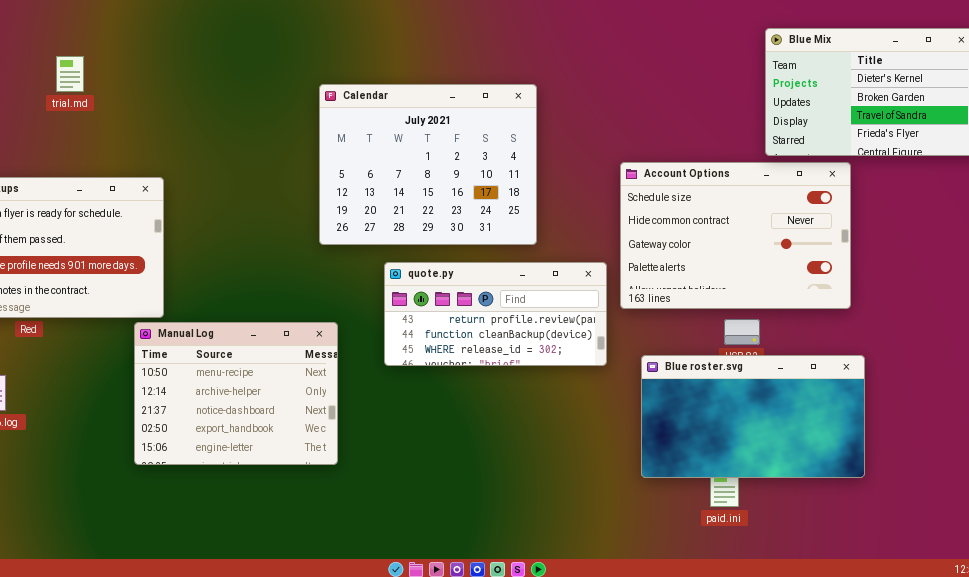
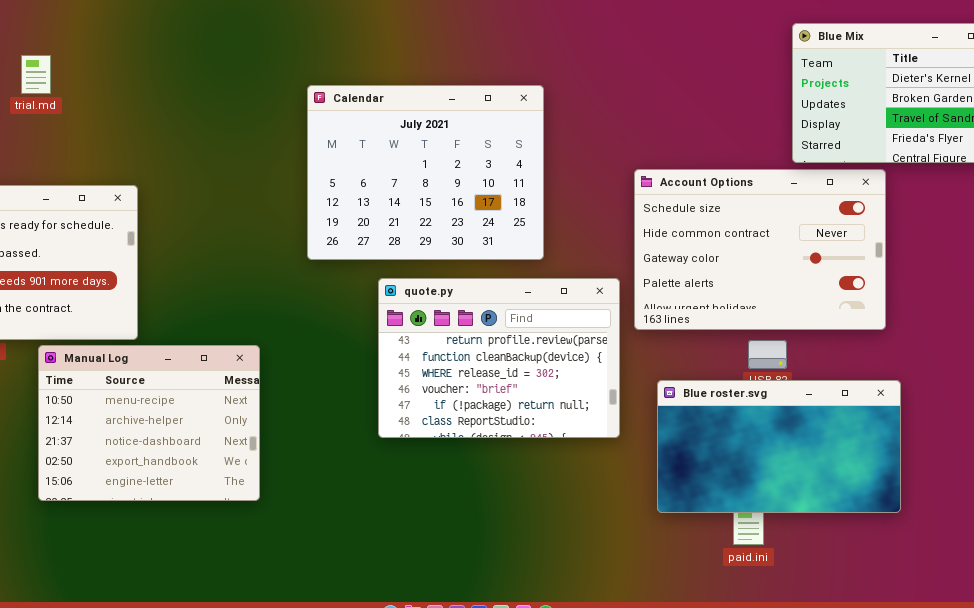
quote.py: [384,262,607,366] -> [378,278,620,438], resized
Manual Log: [134,322,338,465] -> [38,345,260,501], moved

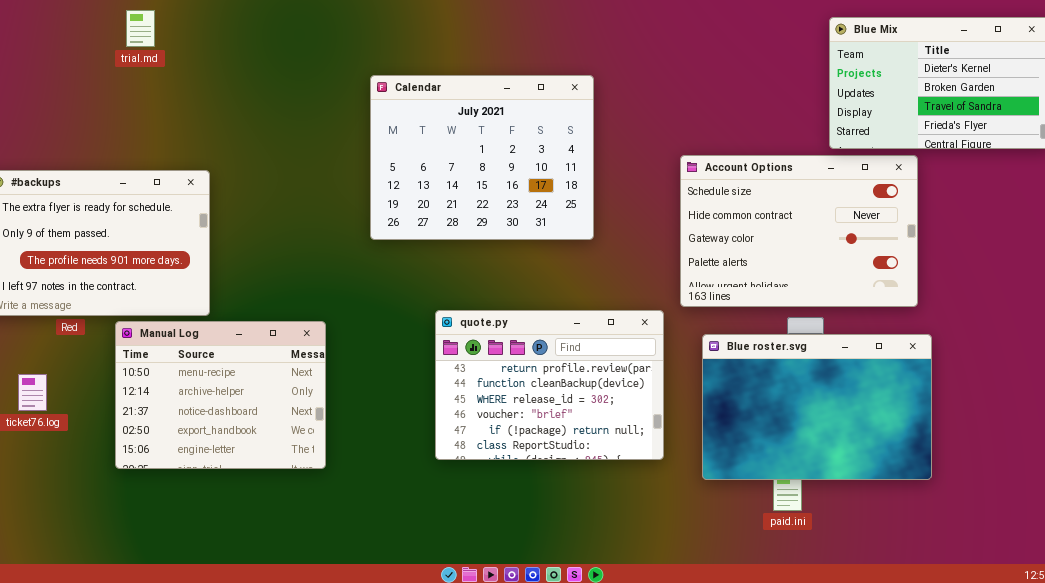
trial.md: [21,55,51,94] -> [126,10,155,47], moved
quote.py: [378,278,620,438] -> [435,310,664,460], moved
Blue roster.svg: [657,380,901,513] -> [702,334,932,480], resized

